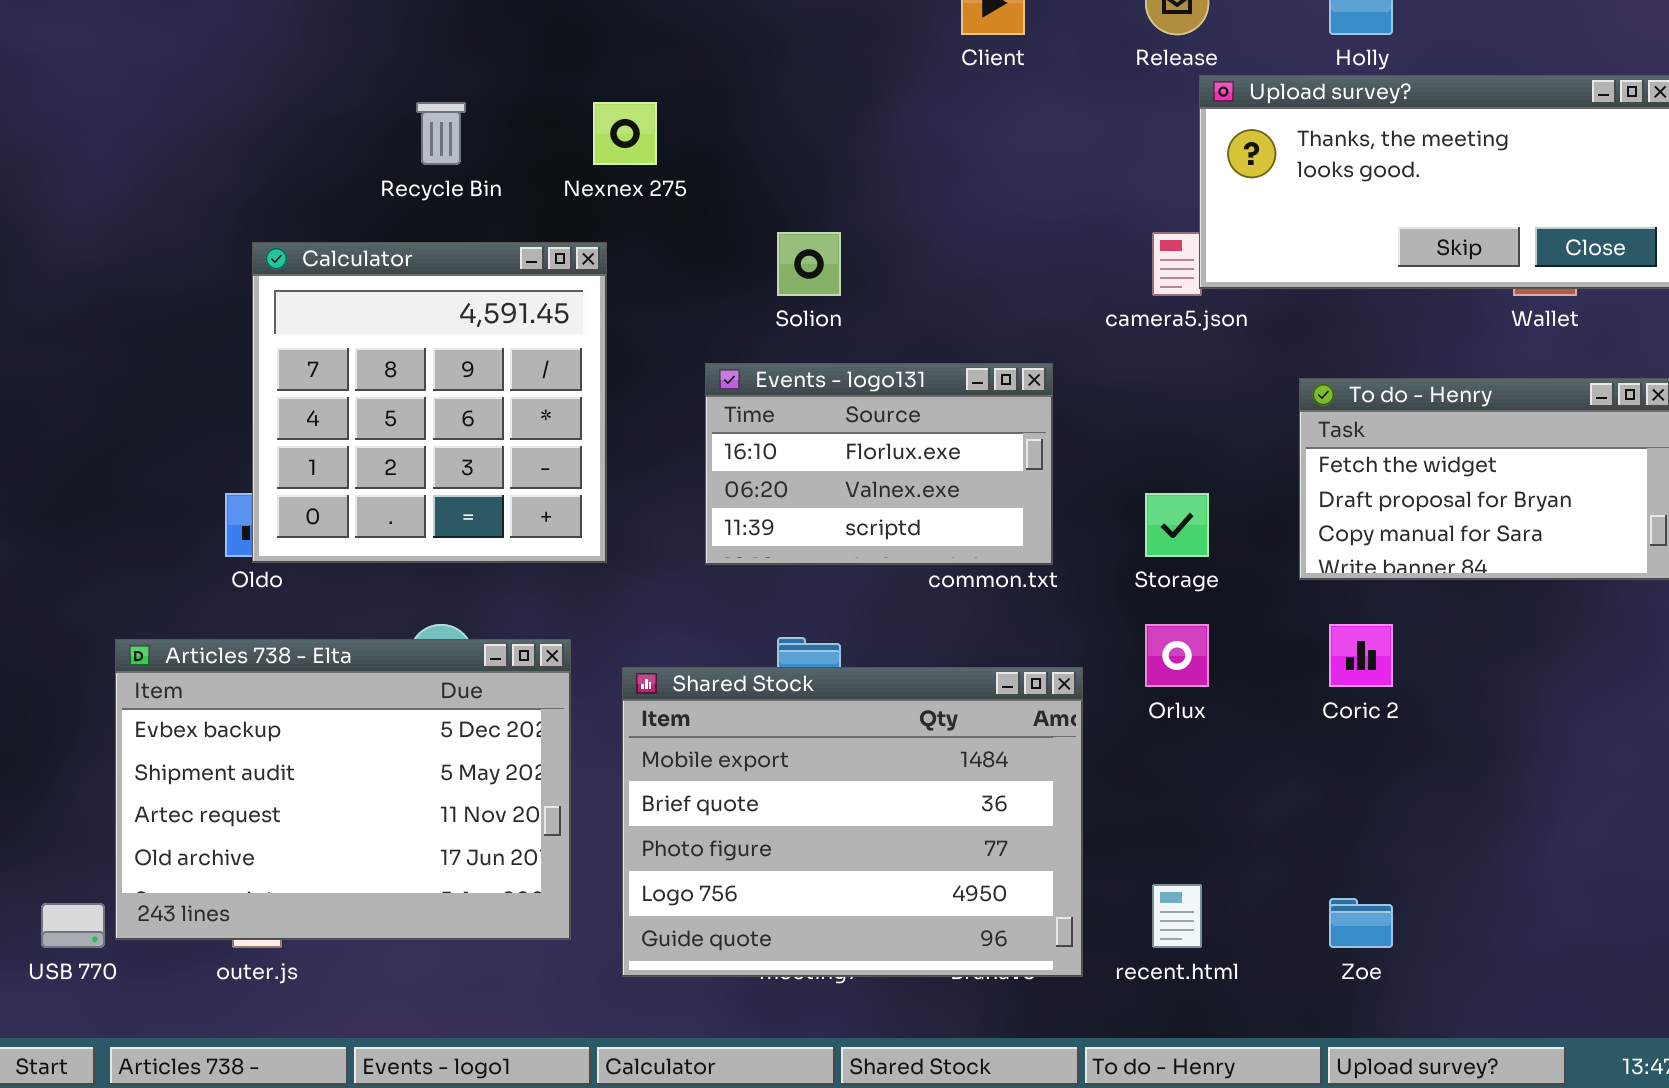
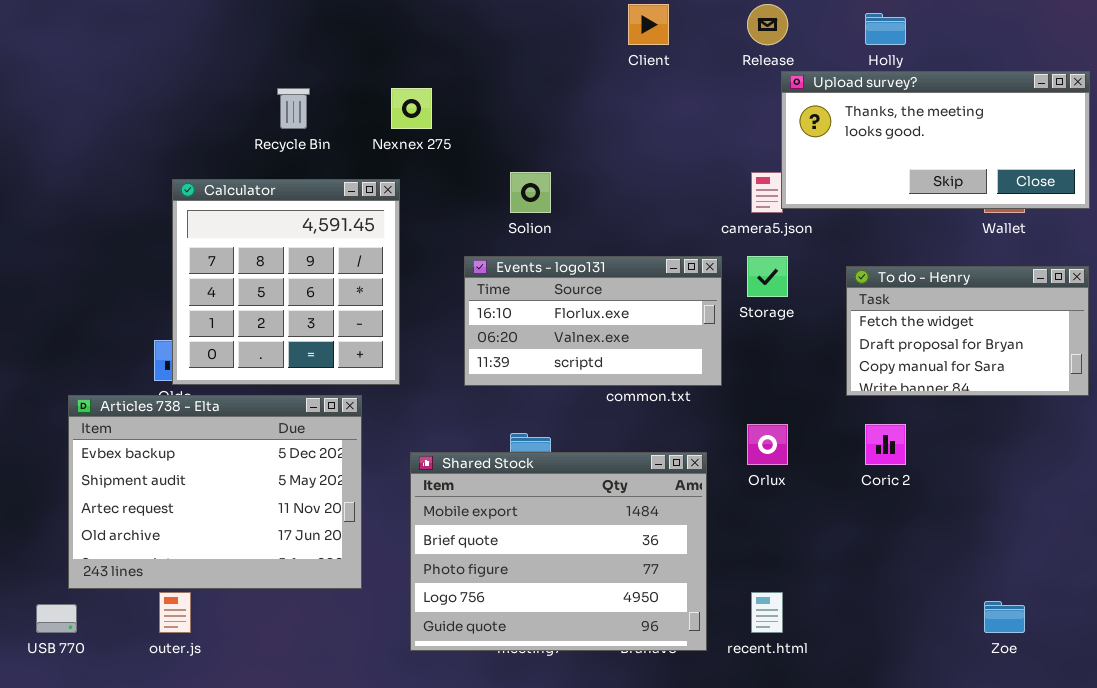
Events - logo131: [705,363,1053,565] -> [464,256,722,386], resized
Storage: [1145,493,1209,557] -> [747,256,788,297], moved
Articles 738 - Elta: [115,639,571,940] -> [68,395,362,589], moved
Zoe: [1329,898,1393,948] -> [984,601,1025,633], moved

